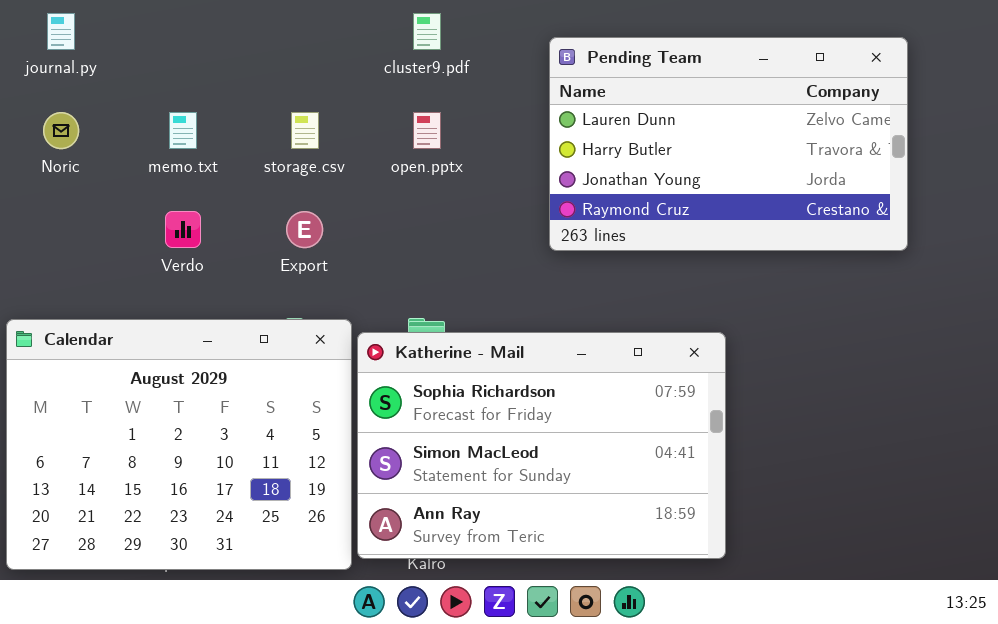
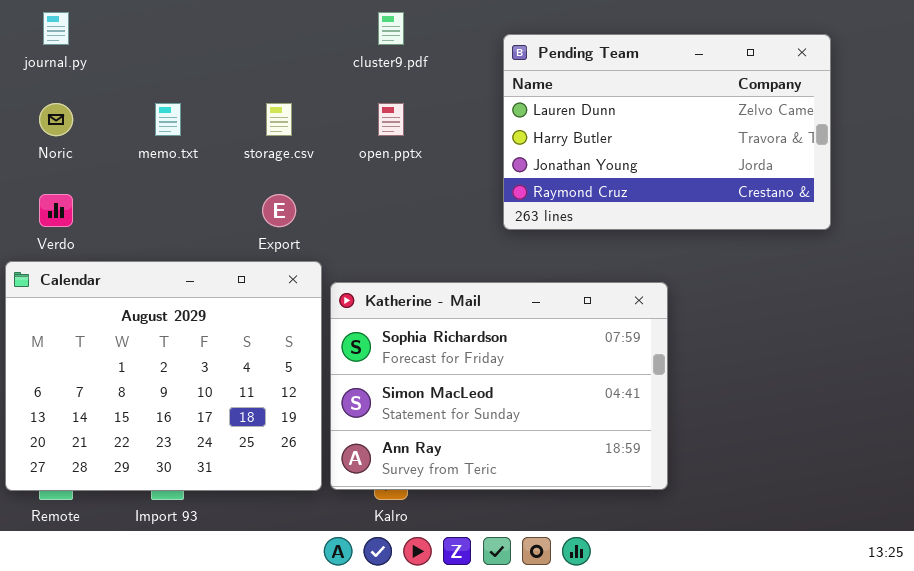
Verdo: [165,211,201,248] -> [39,194,73,227], moved
Calendar: [6,319,352,570] -> [5,261,322,491], moved
Katherine - Mail: [357,332,726,559] -> [330,282,668,490], moved

